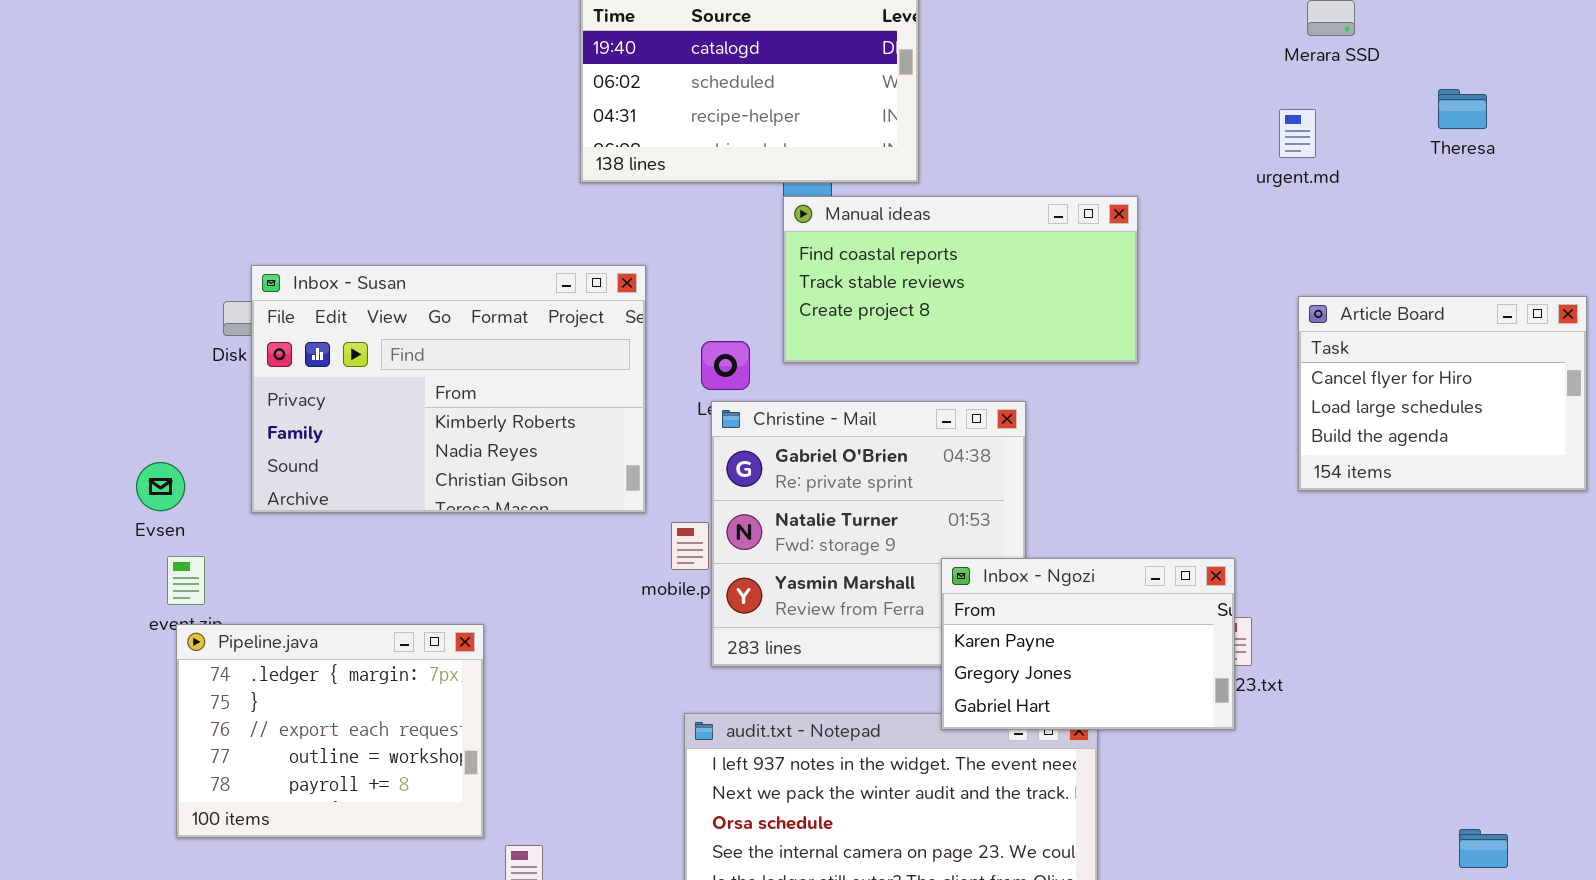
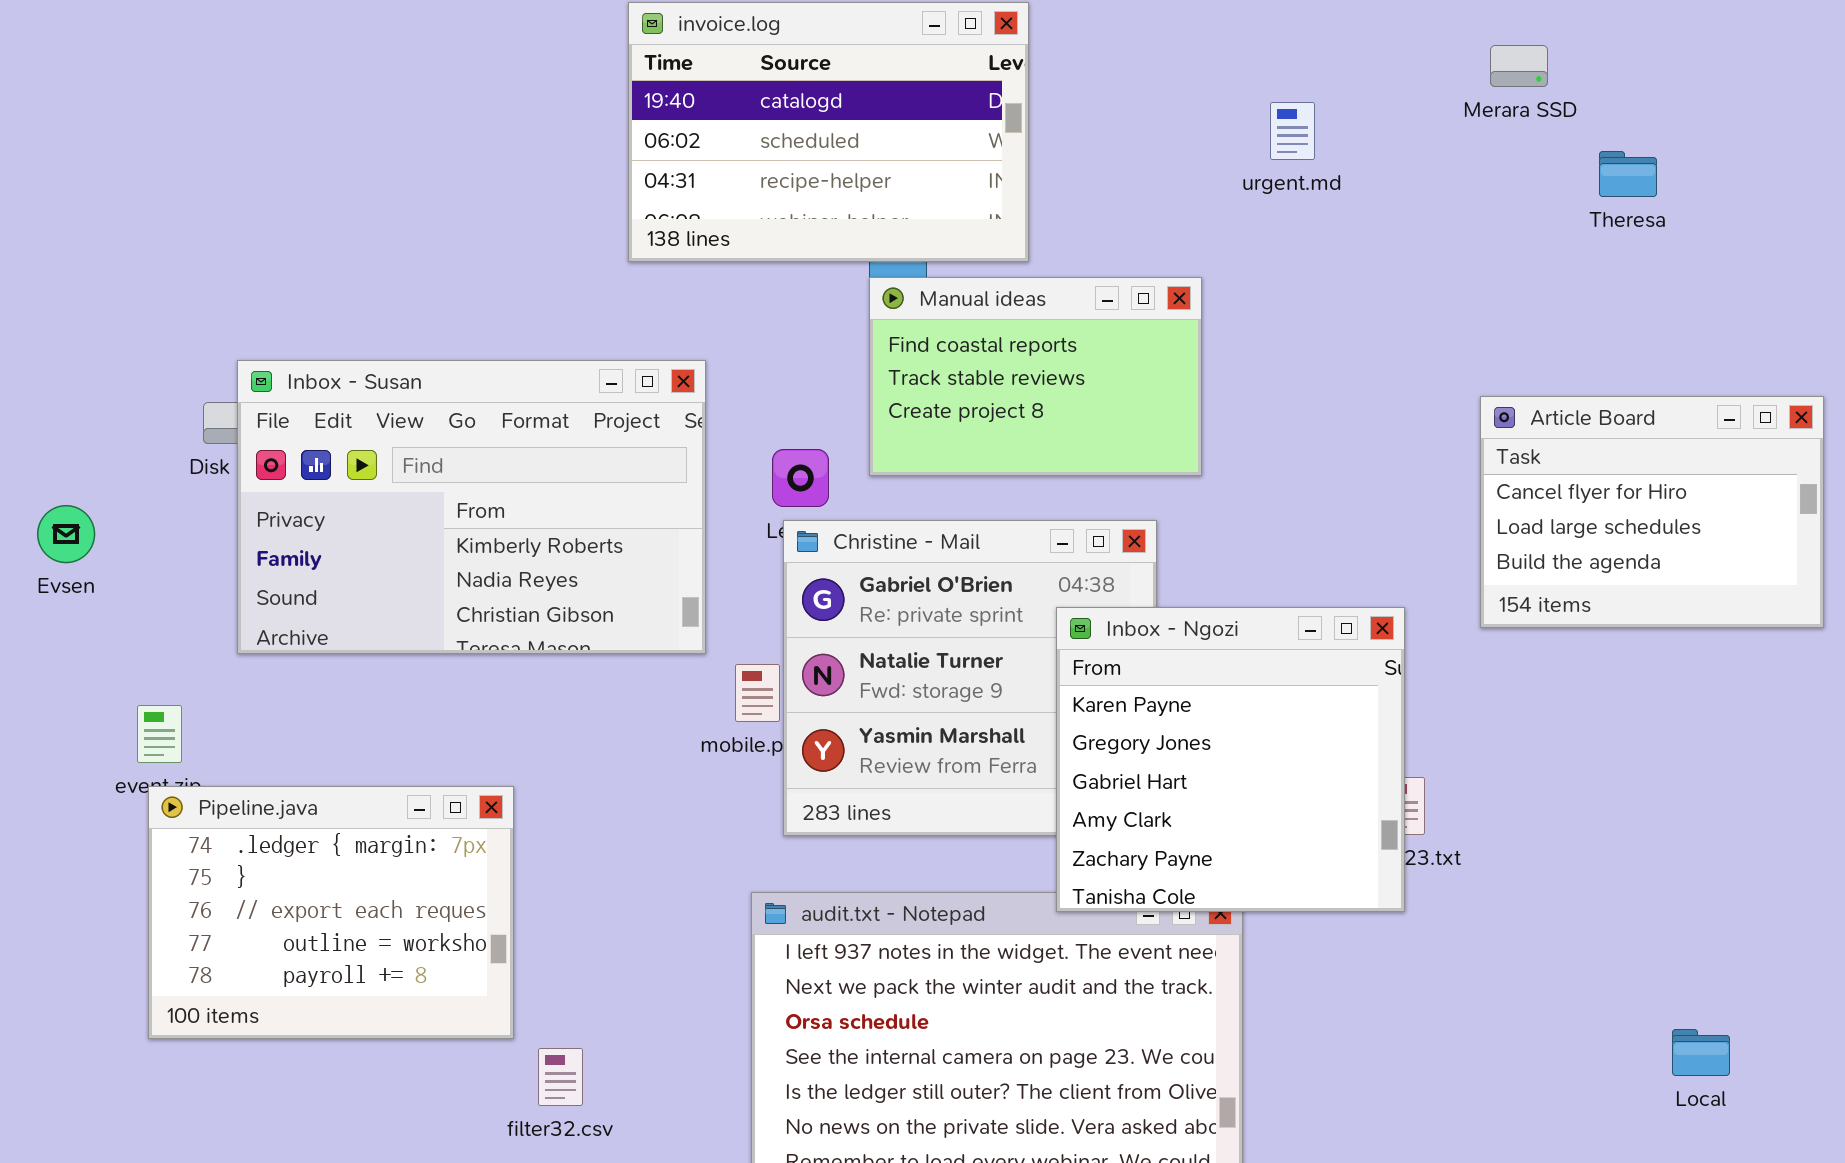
Theresa: [1438,89,1487,129] -> [1599,151,1657,197], moved
urgent.md: [1279,109,1316,158] -> [1270,102,1315,160], moved
Manual ideas: [783,196,1138,363] -> [869,277,1202,476], resized
Evsen: [136,462,185,511] -> [37,505,95,563], moved
Inbox - Ngozi: [941,558,1235,730] -> [1056,607,1405,912], resized

